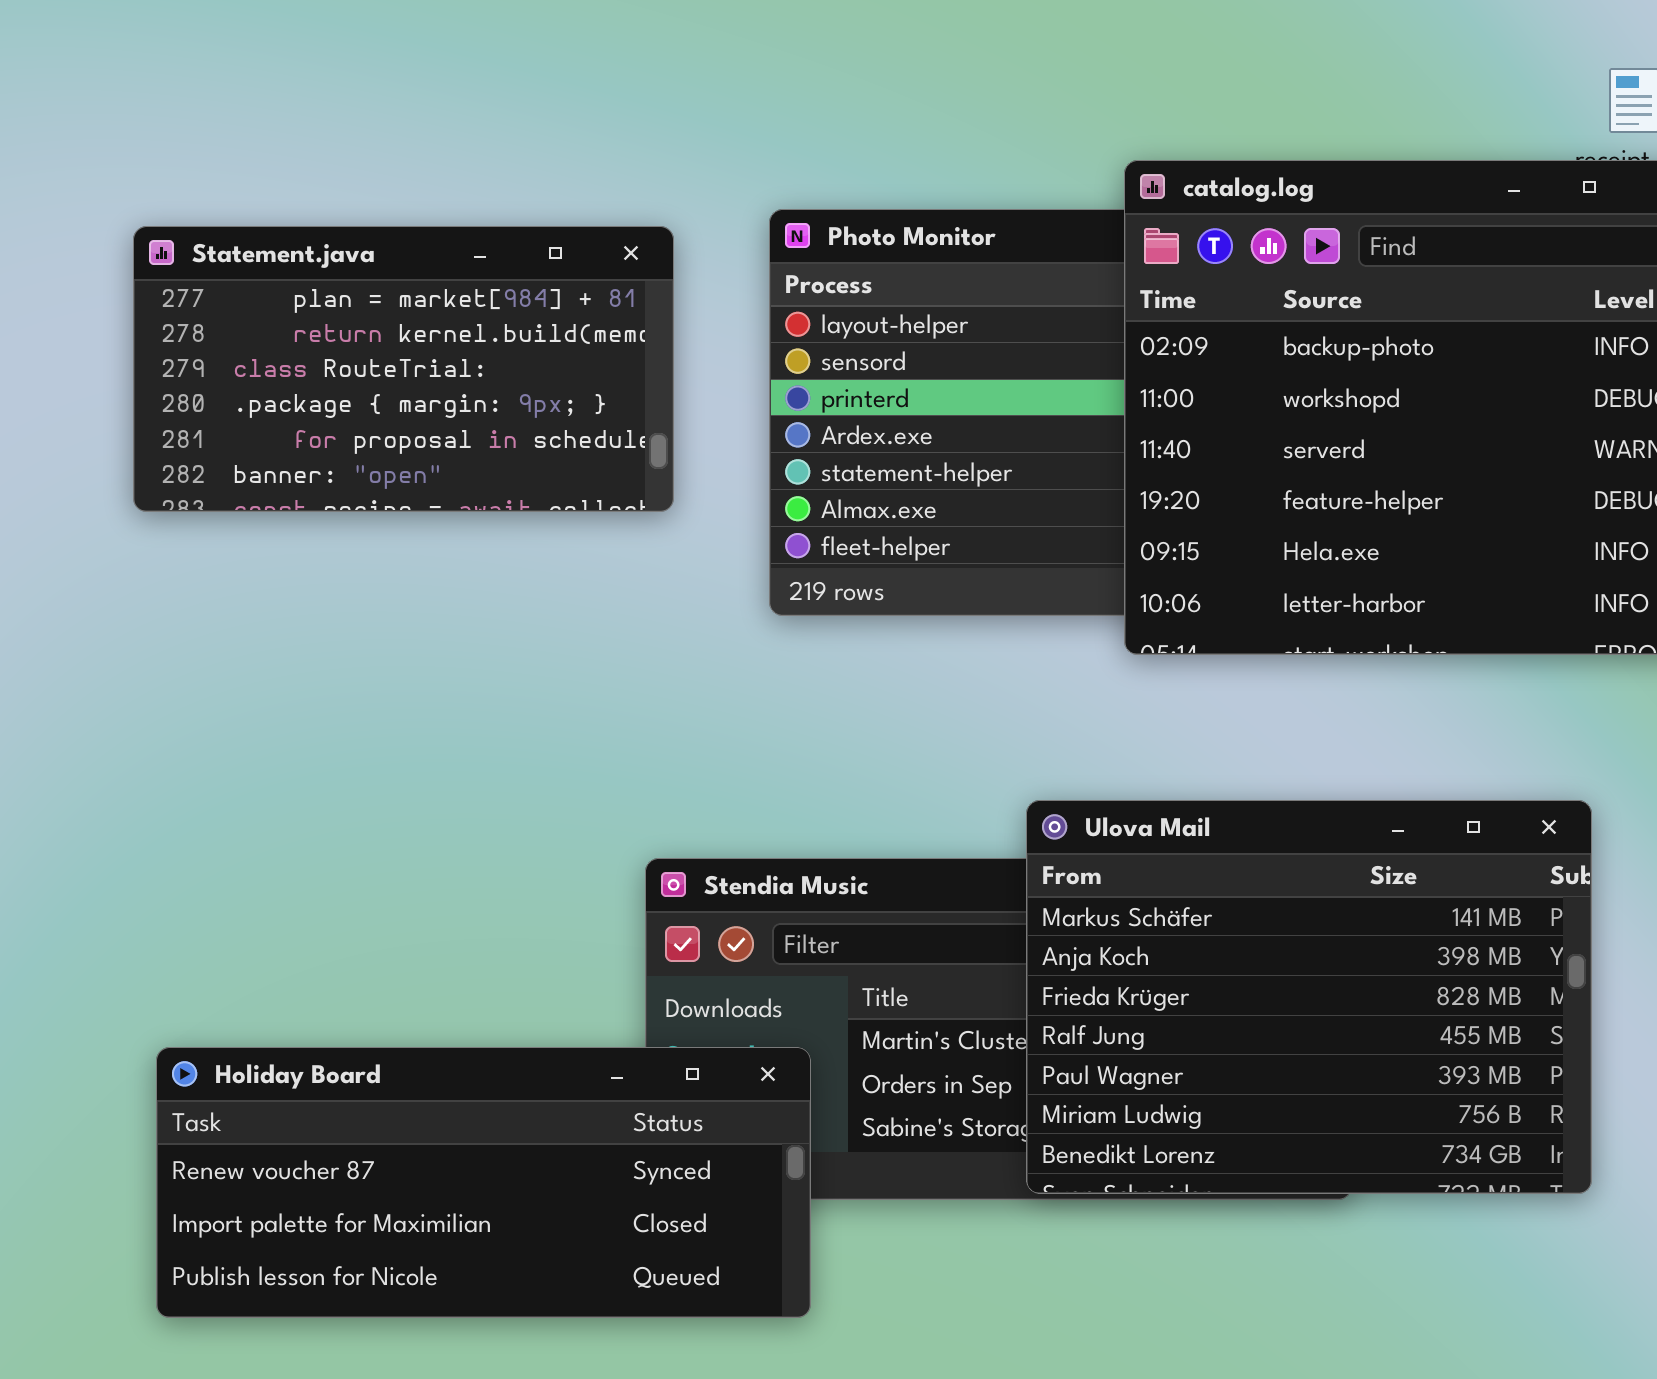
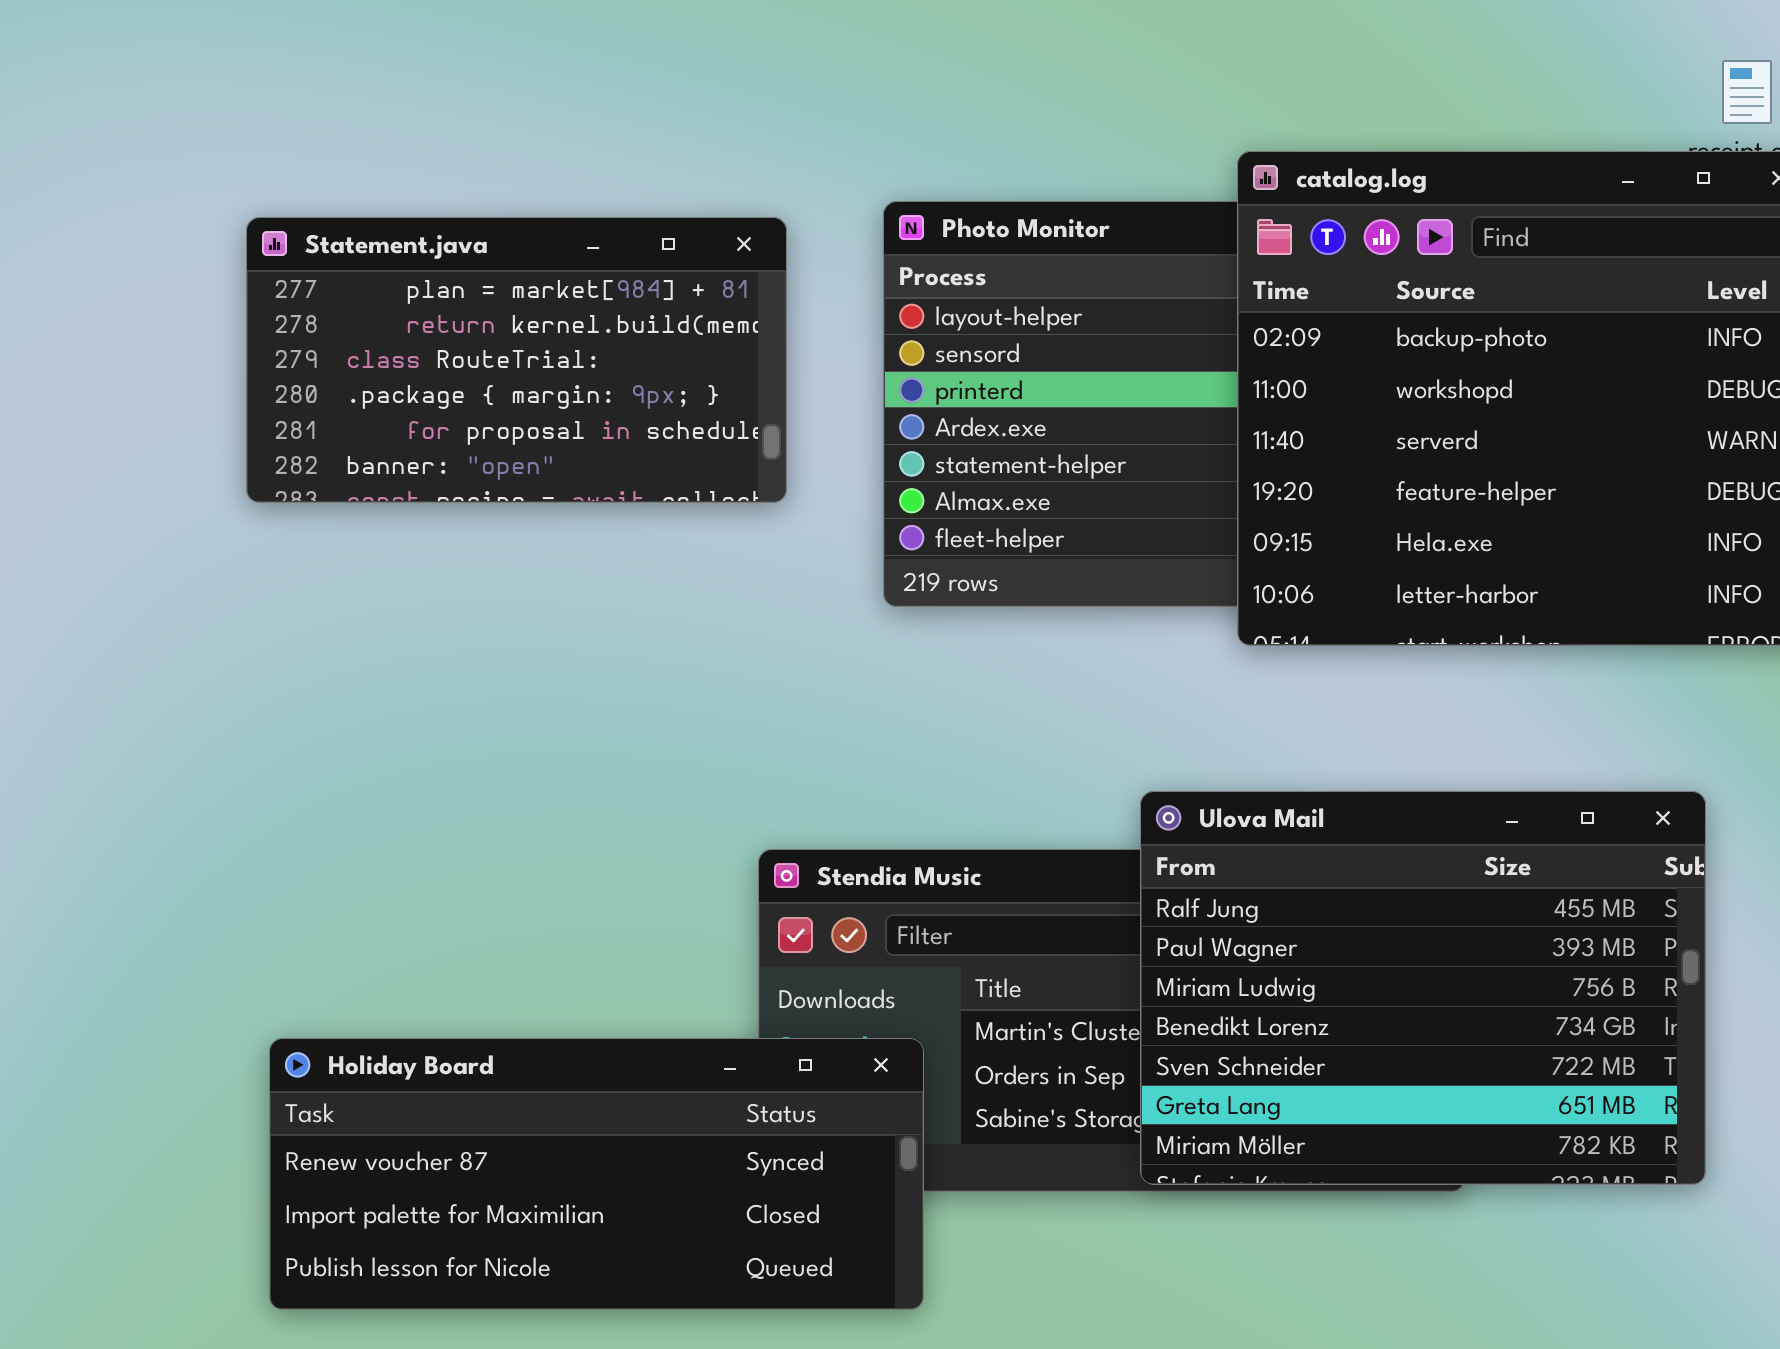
Ulova Mail: [1026,800,1592,1194] -> [1140,791,1706,1185], scrolled down 3 rows

